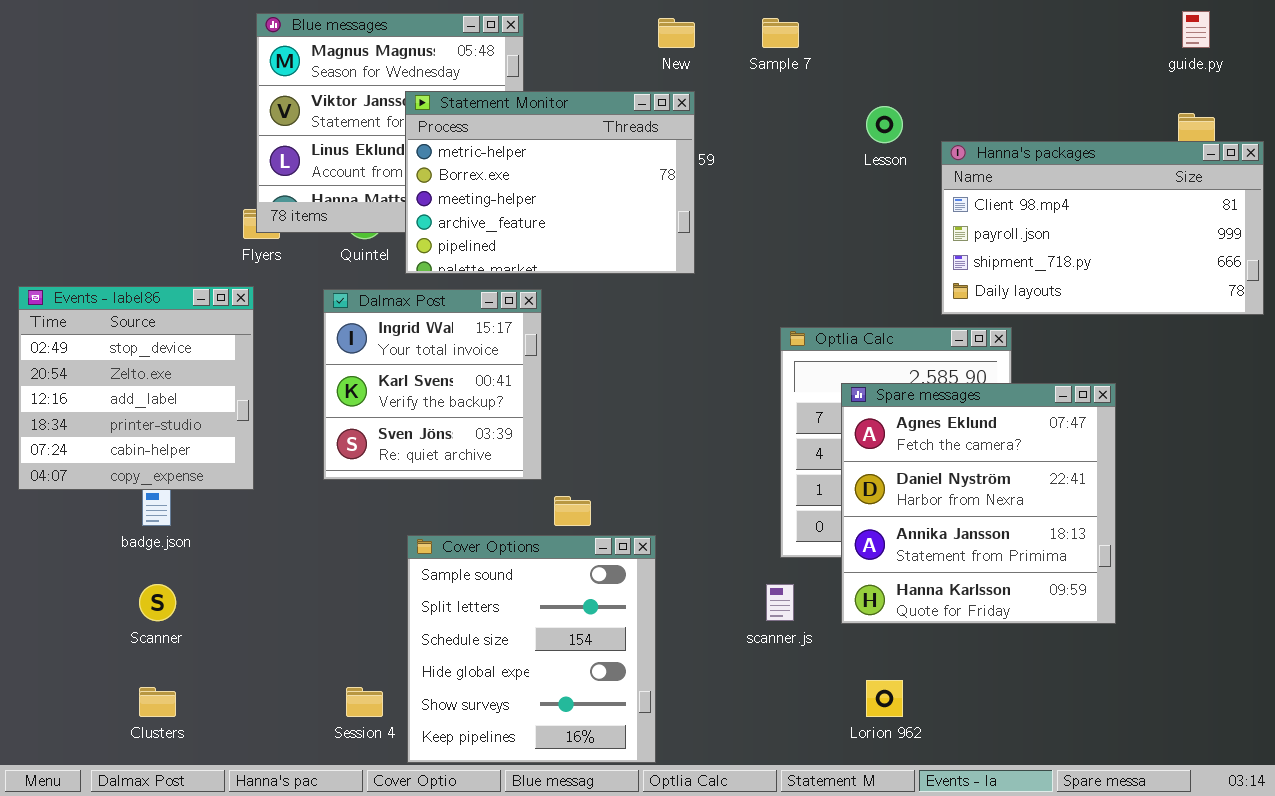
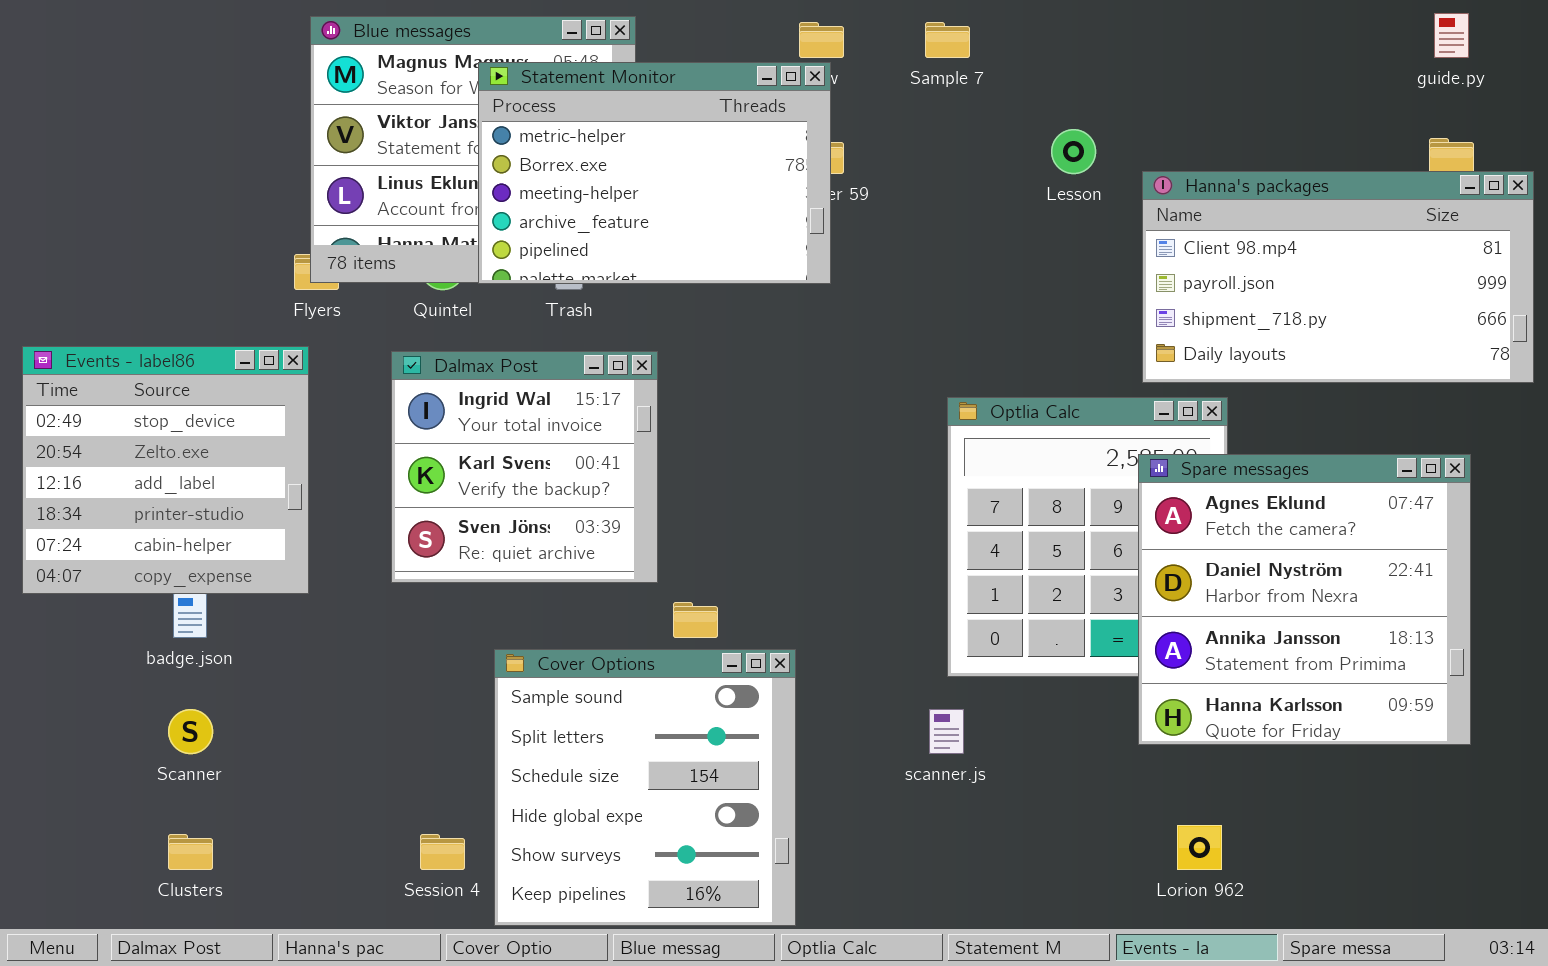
Statement Monitor: [405,91,695,274] -> [478,62,831,284], moved
Spare messages: [841,383,1116,624] -> [1138,454,1471,745], moved
Lorion 962: [866,680,903,717] -> [1177,825,1222,870], moved

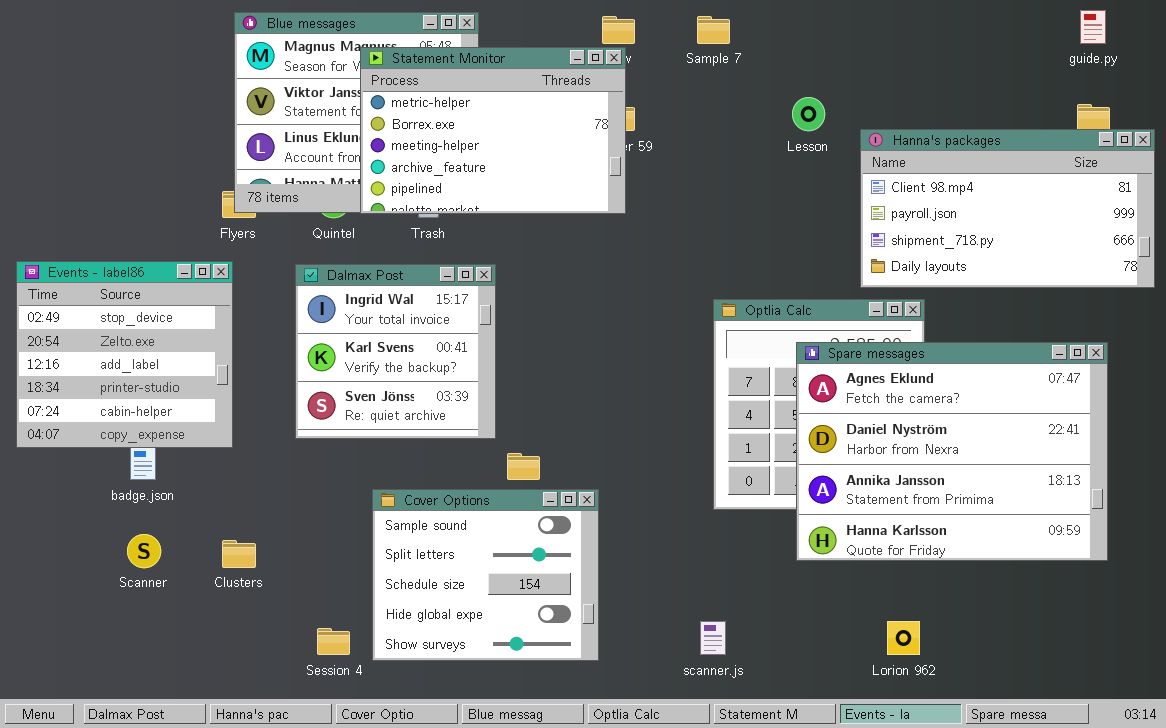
Spare messages: [1138,454,1471,745] -> [796,342,1108,561], resized
Cover Options: [494,649,796,926] -> [372,489,599,661], resized
scanner.js: [929,709,964,754] -> [700,621,726,655], moved
Clusters: [168,834,213,870] -> [222,540,256,568], moved

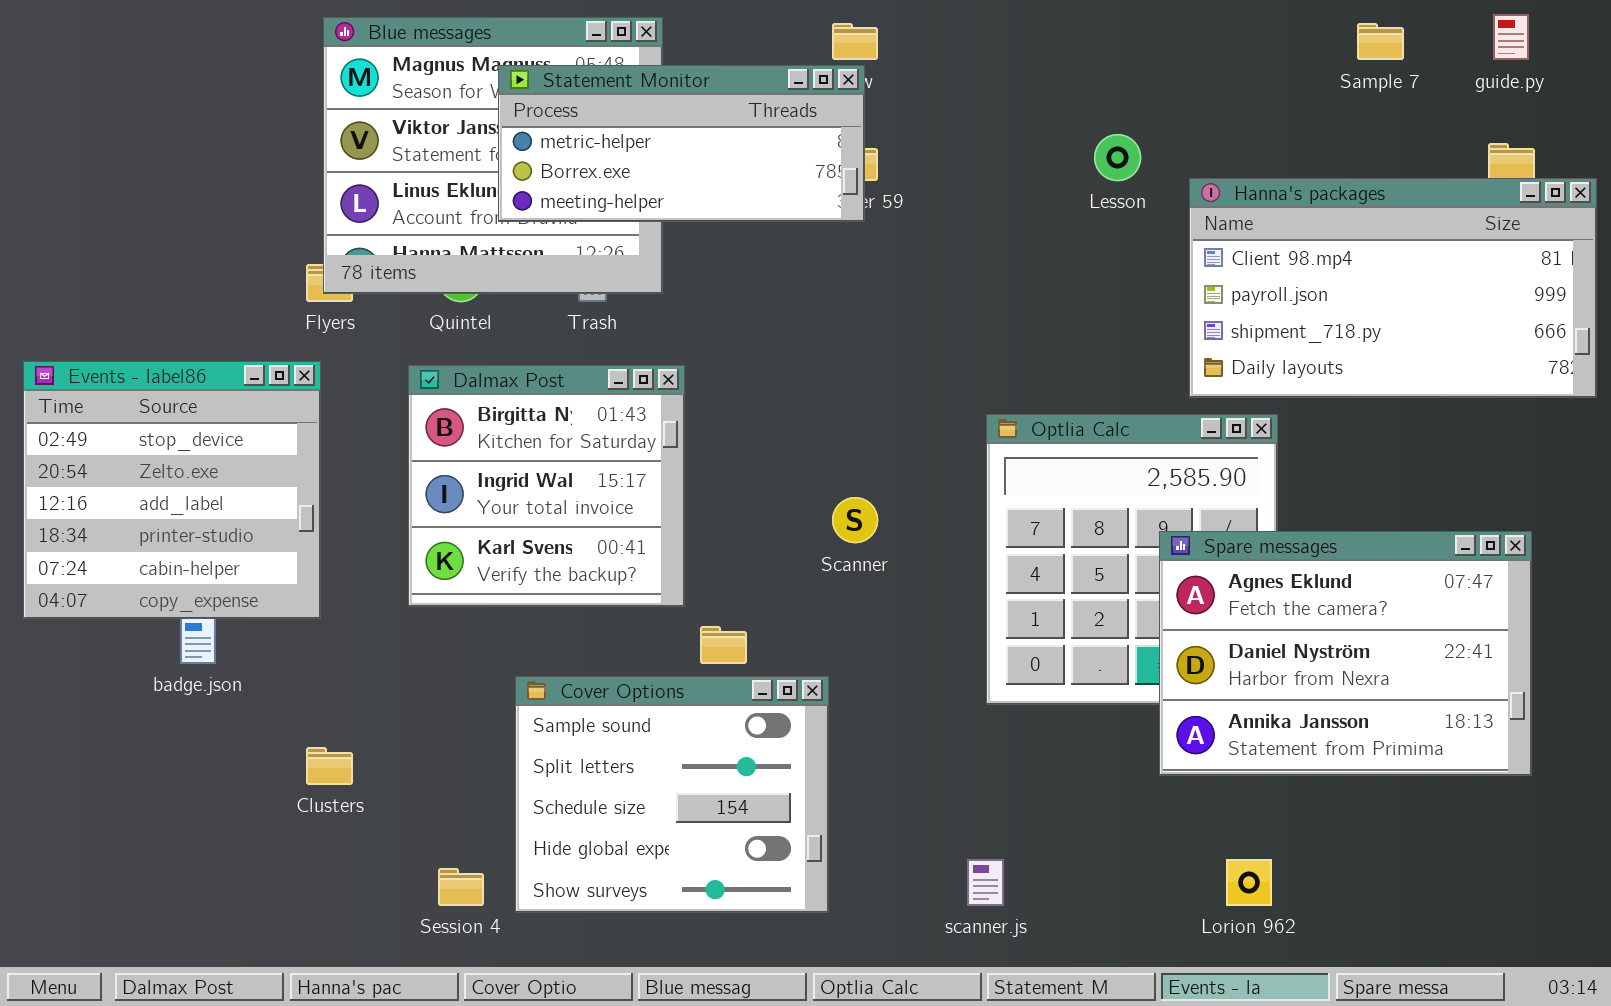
Sample 7: [697,16,730,44] -> [1357,23,1404,60], moved
Statement Monitor: [360,47,626,214] -> [498,65,865,222], resized
Dalmax Post: [295,264,496,439] -> [408,365,685,607], scrolled up 1 row
Spare messages: [796,342,1108,561] -> [1159,531,1532,776], resized
Scanner: [127,534,161,568] -> [832,497,878,543], moved

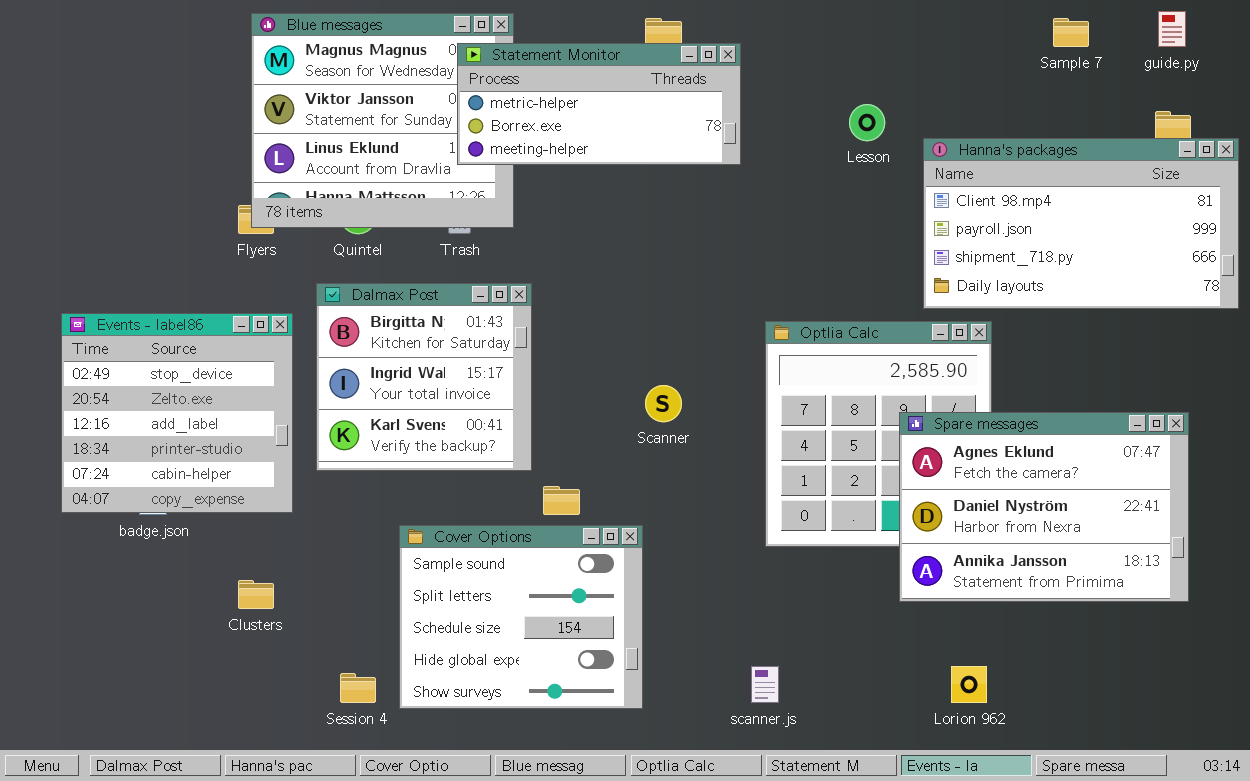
Statement Monitor: [498,65,865,222] -> [457,43,741,165], moved
Events - label86: [23,361,321,619] -> [61,313,293,513], moved

